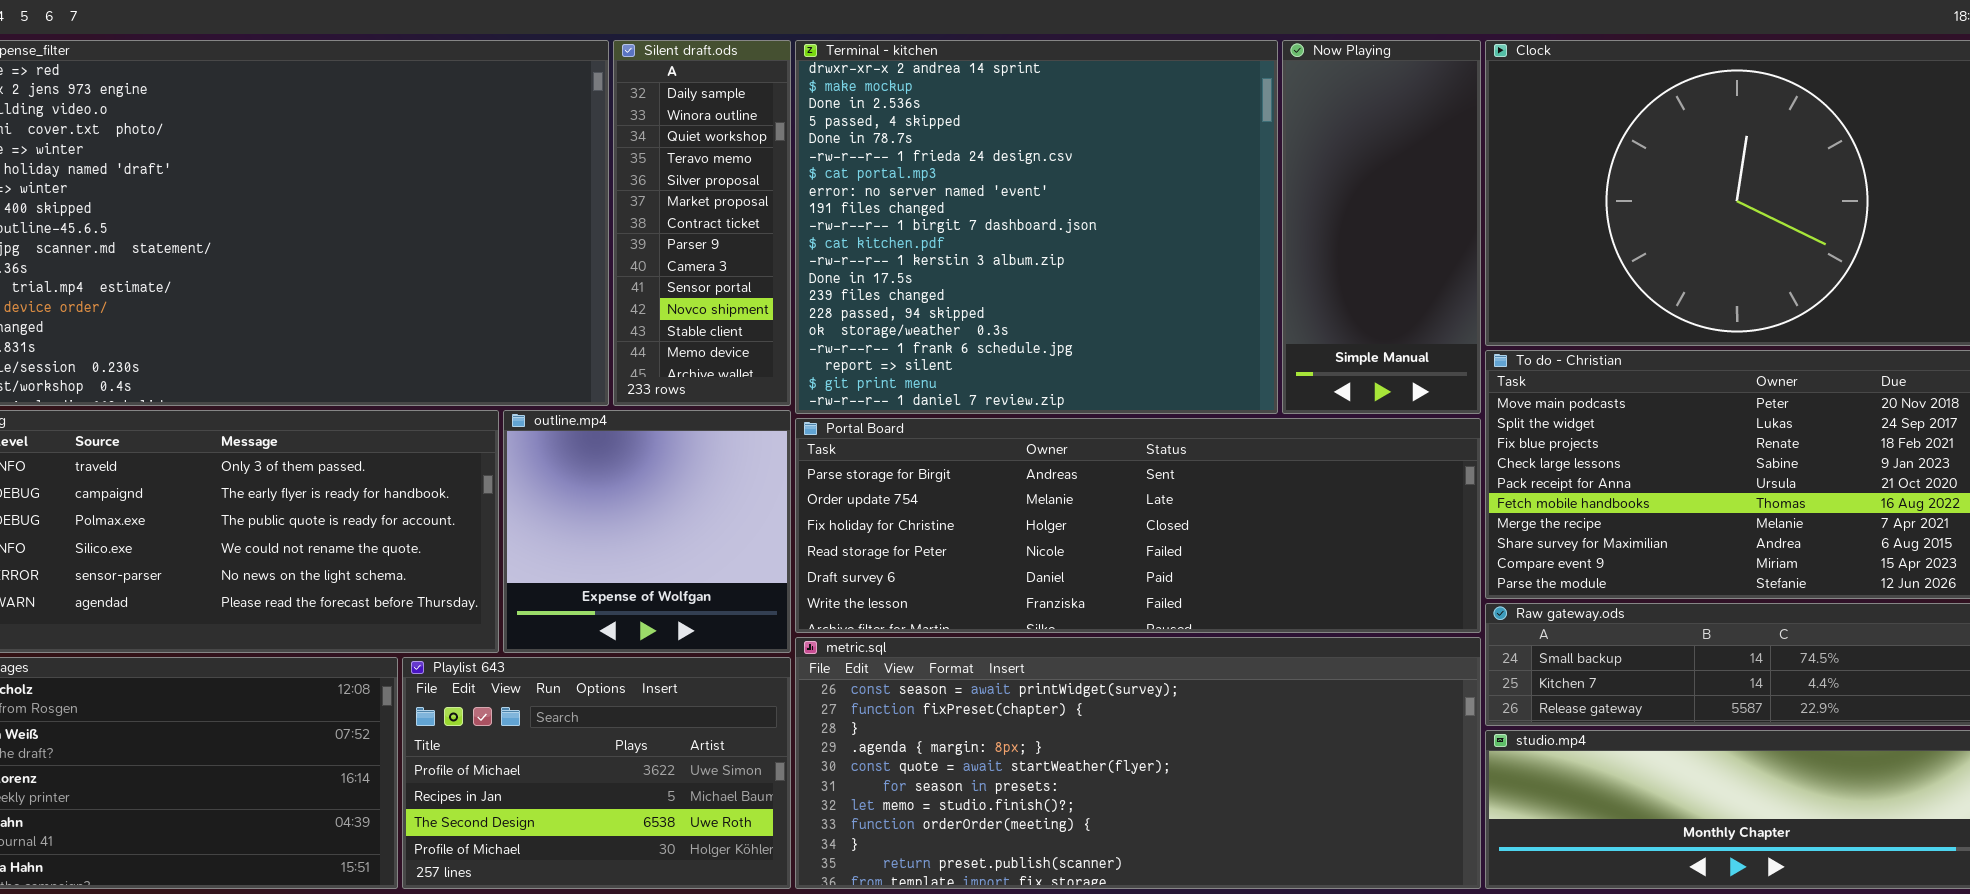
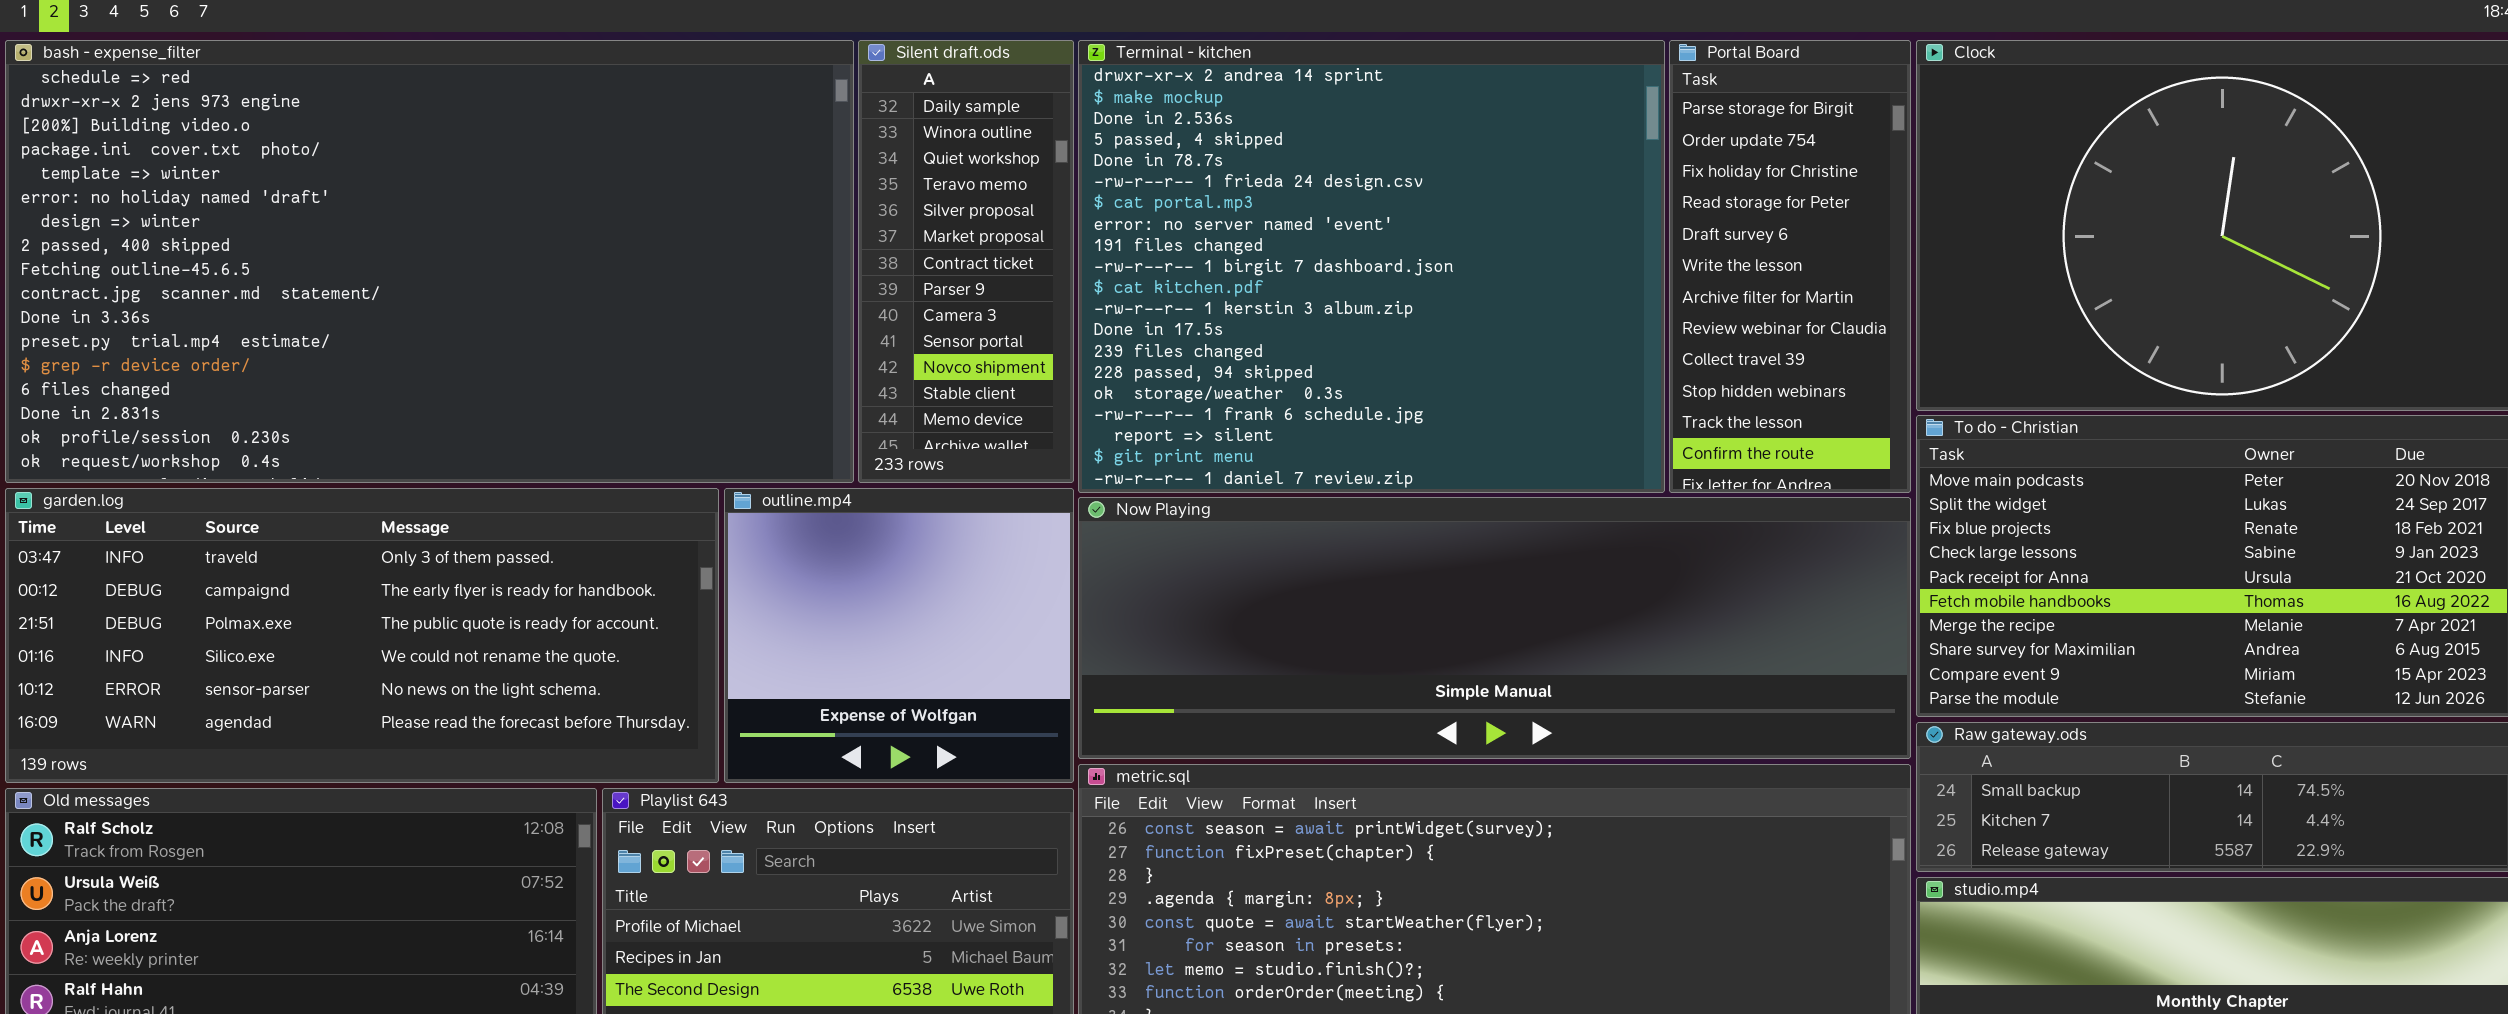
Now Playing: [1282,40,1481,414] -> [1078,497,1911,759], moved, resized
Portal Board: [795,418,1481,633] -> [1669,40,1911,493], moved, resized

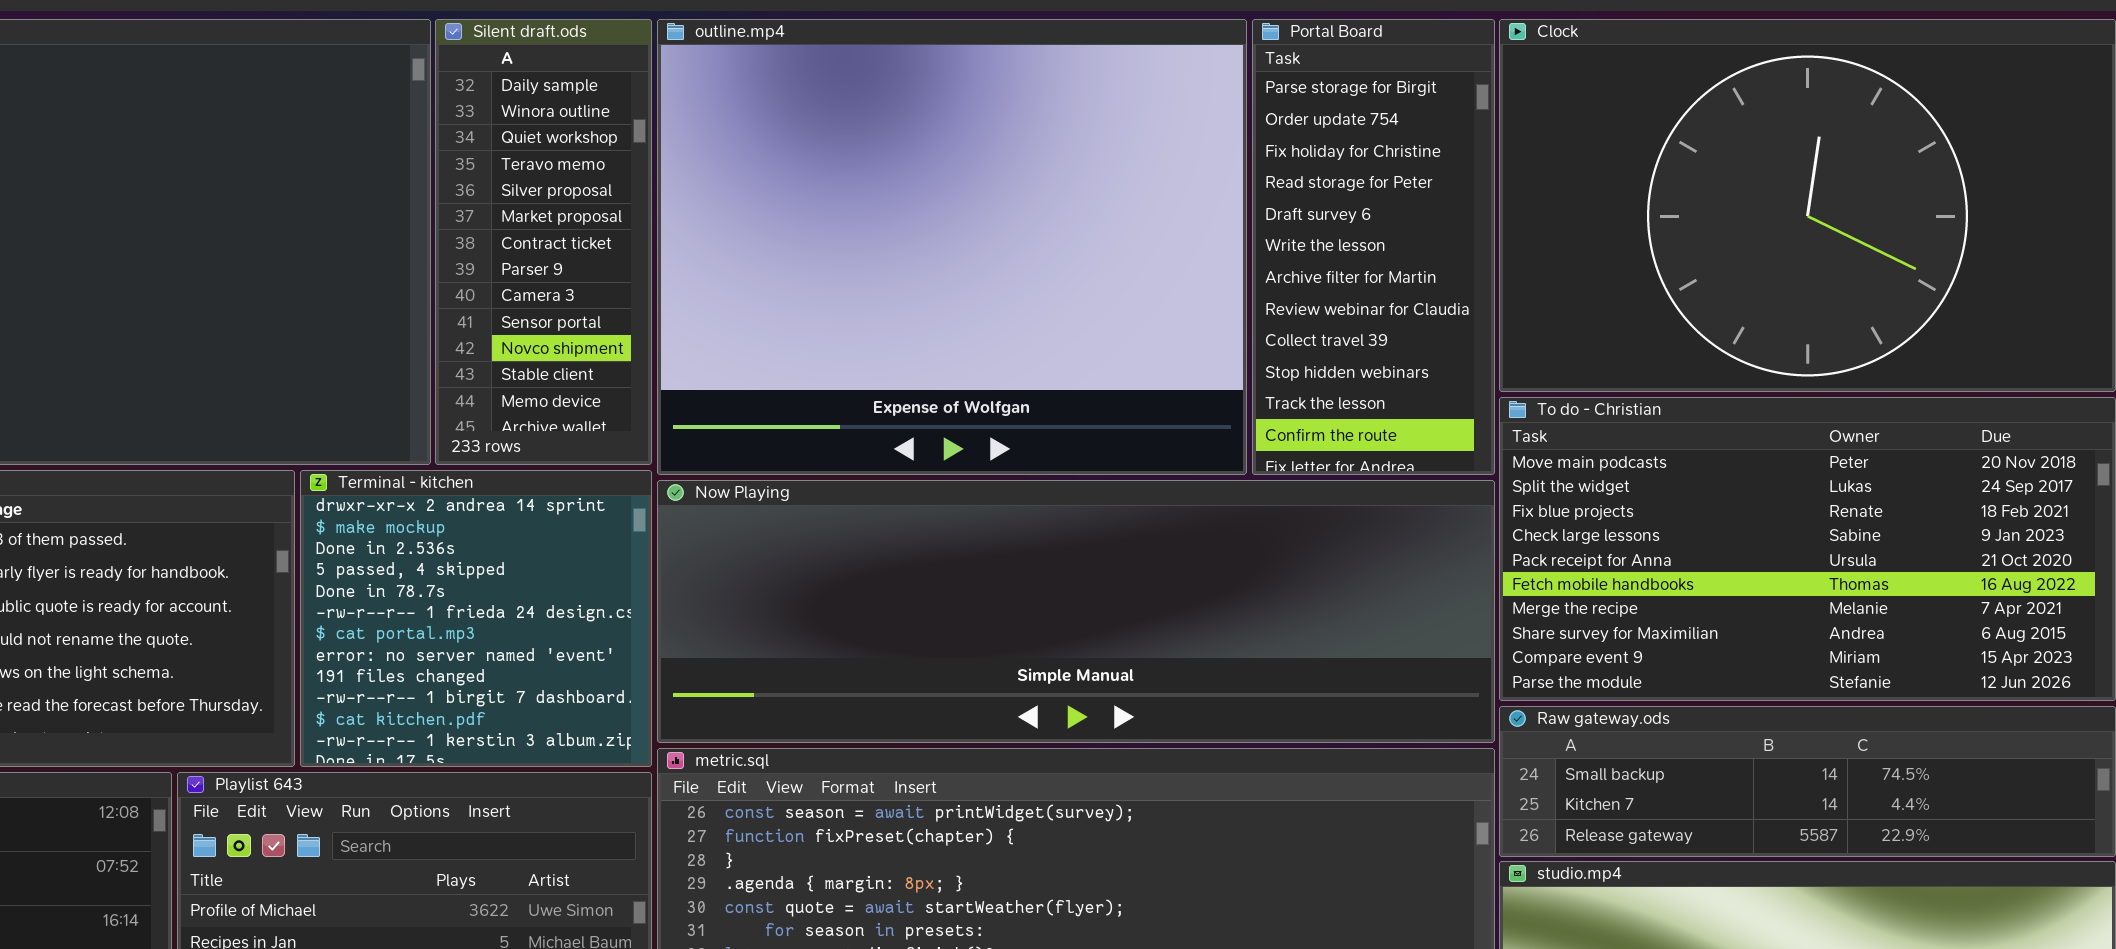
Terminal - kitchen: [1078,40,1665,493] -> [300,470,652,767], moved, resized
outline.mp4: [724,488,1074,783] -> [657,19,1247,475], moved, resized

